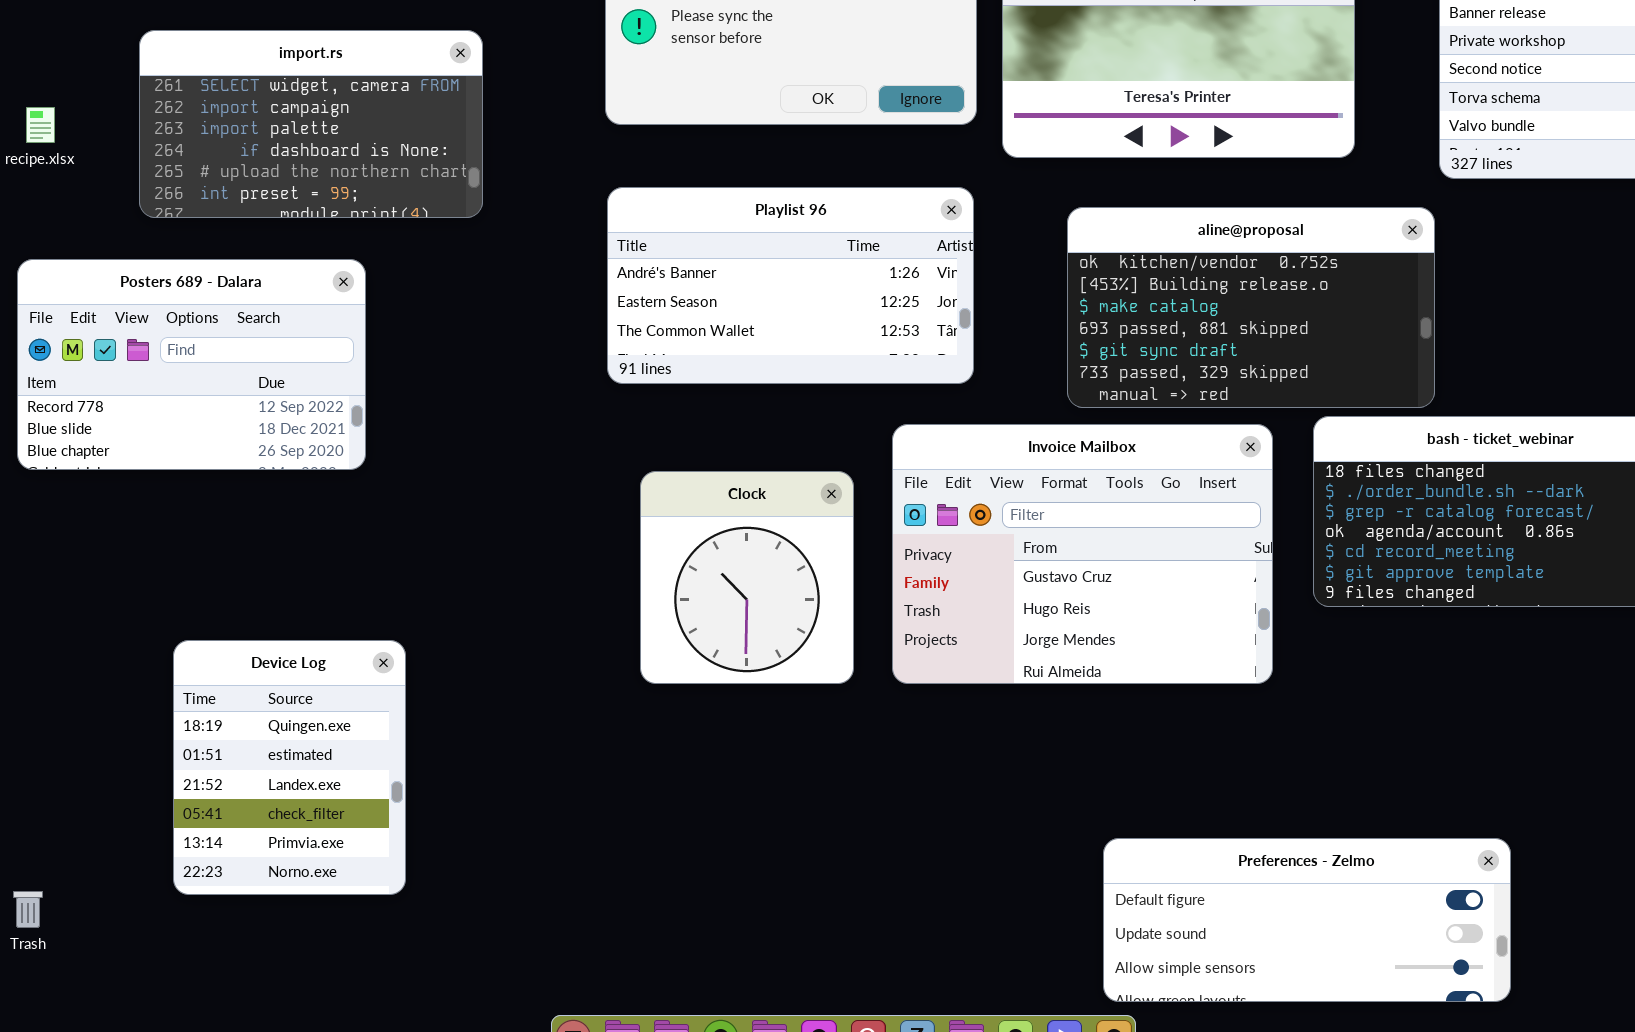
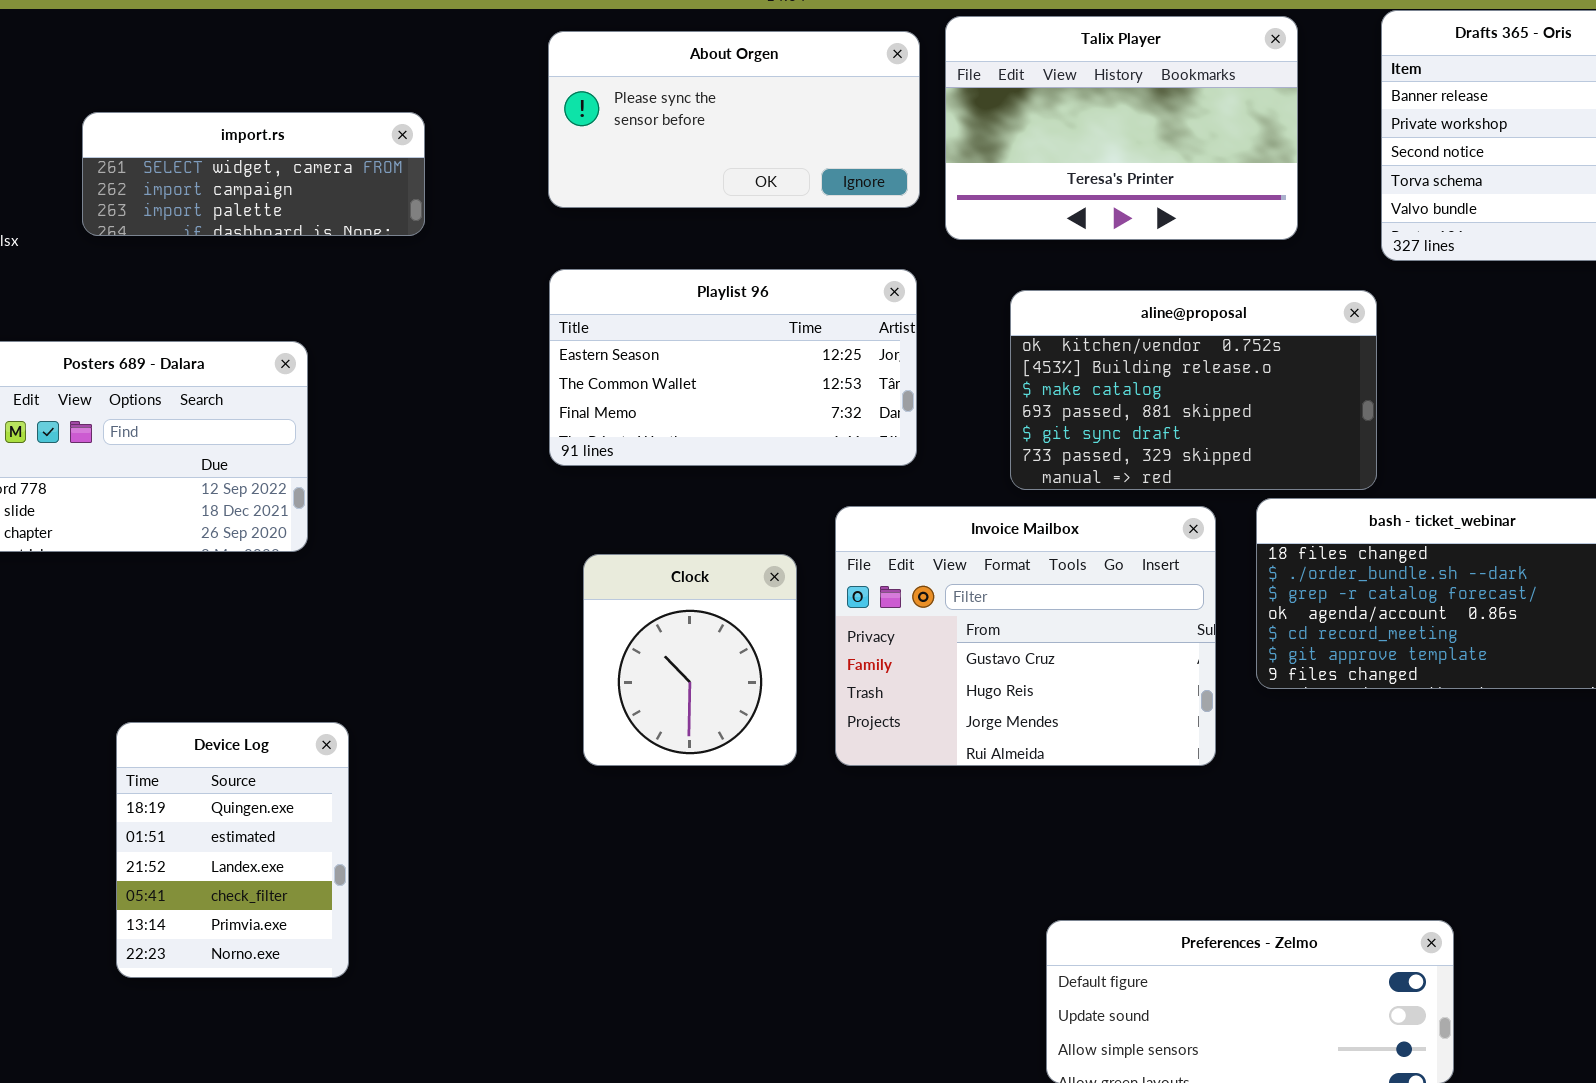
import.rs: [139,30,483,218] -> [82,112,425,236], resized
Playlist 96: [607,187,974,384] -> [549,269,917,466], scrolled down 1 row

